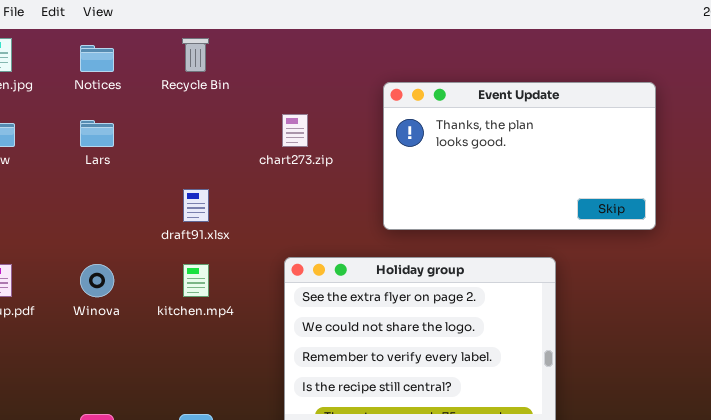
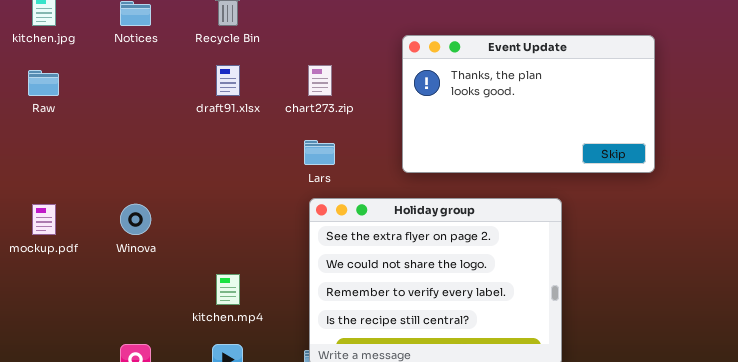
Lars: [80,120,114,147] -> [304,140,335,165], moved
draft91.xlsx: [183,189,209,222] -> [216,65,240,96], moved
kitchen.mp4: [183,264,209,297] -> [216,274,240,305], moved

